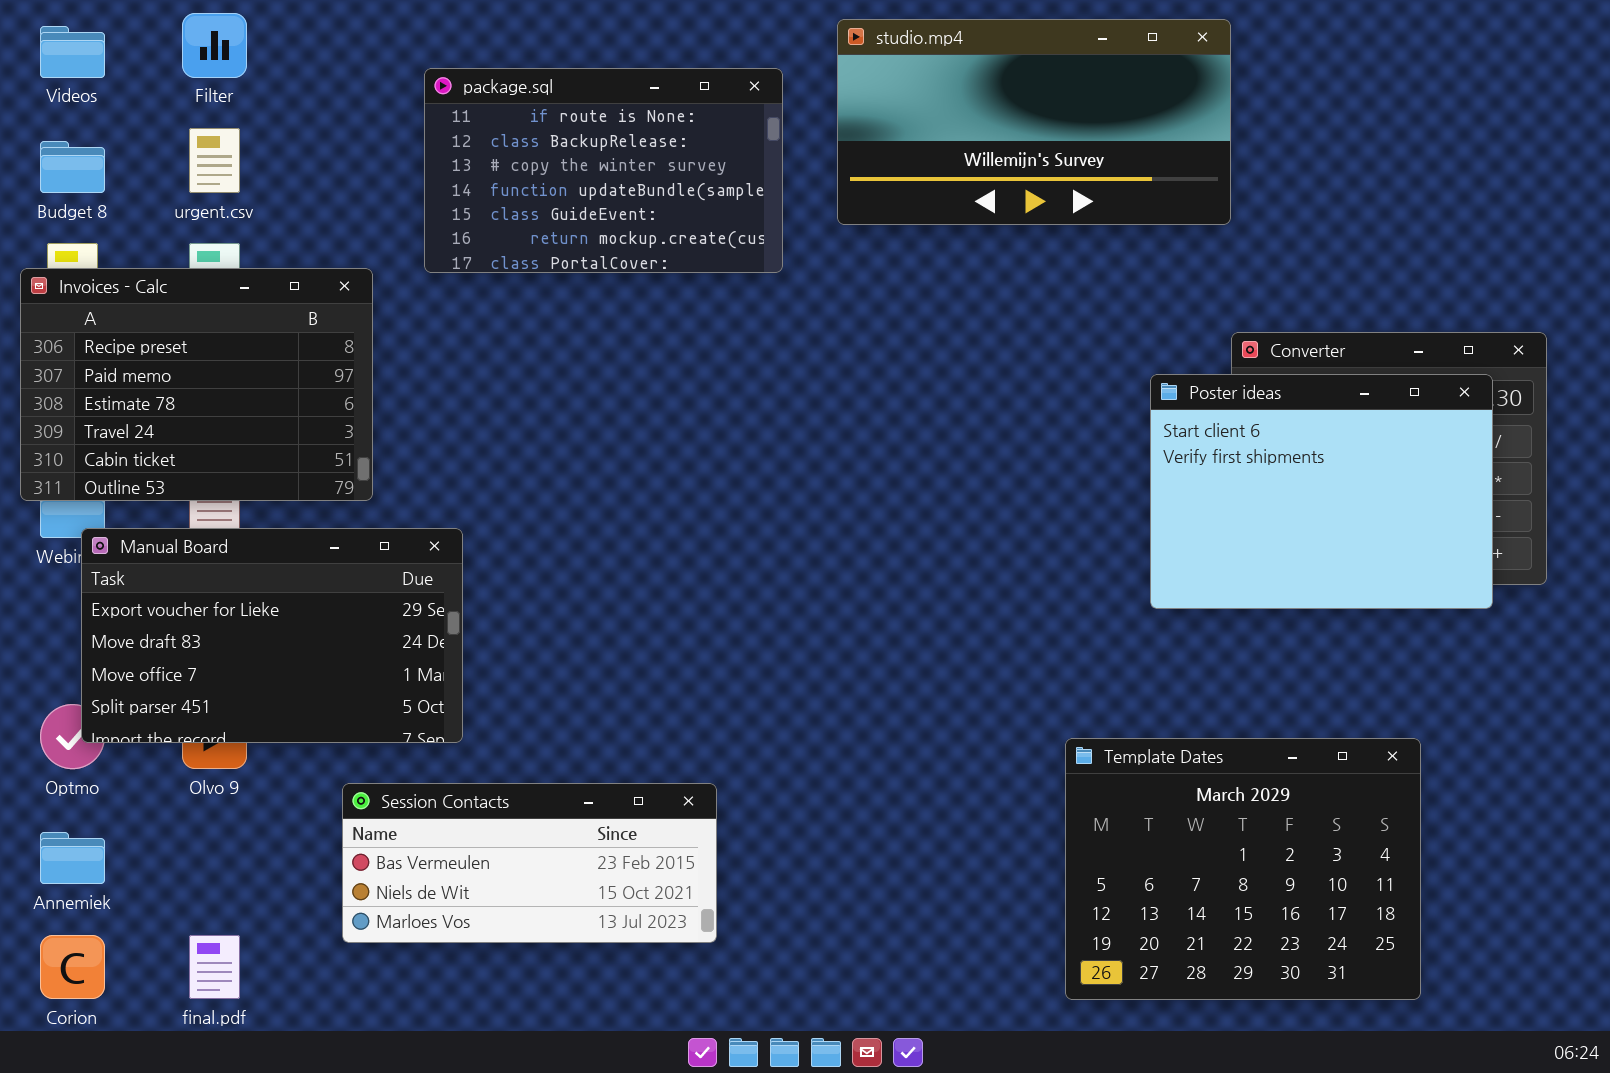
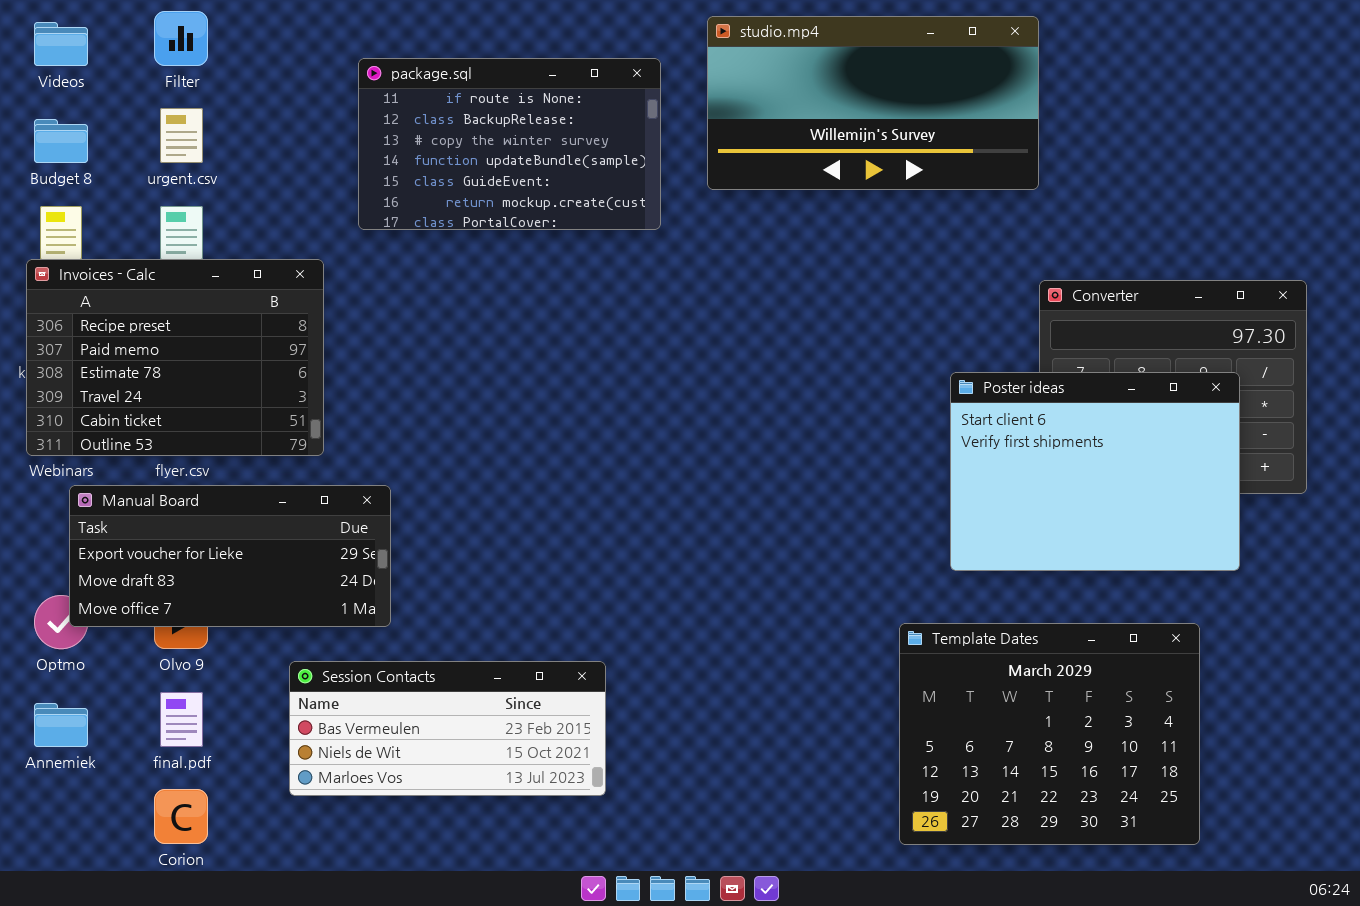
Invoices - Calc: [20,268,373,501] -> [26,259,324,456], moved
Poster ideas: [1150,374,1493,609] -> [950,372,1240,571], moved
Manual Board: [81,528,463,743] -> [69,485,391,627], resized
Corion: [40,935,105,999] -> [154,789,208,844], moved
final.pdf: [189,935,240,999] -> [160,692,203,747], moved

